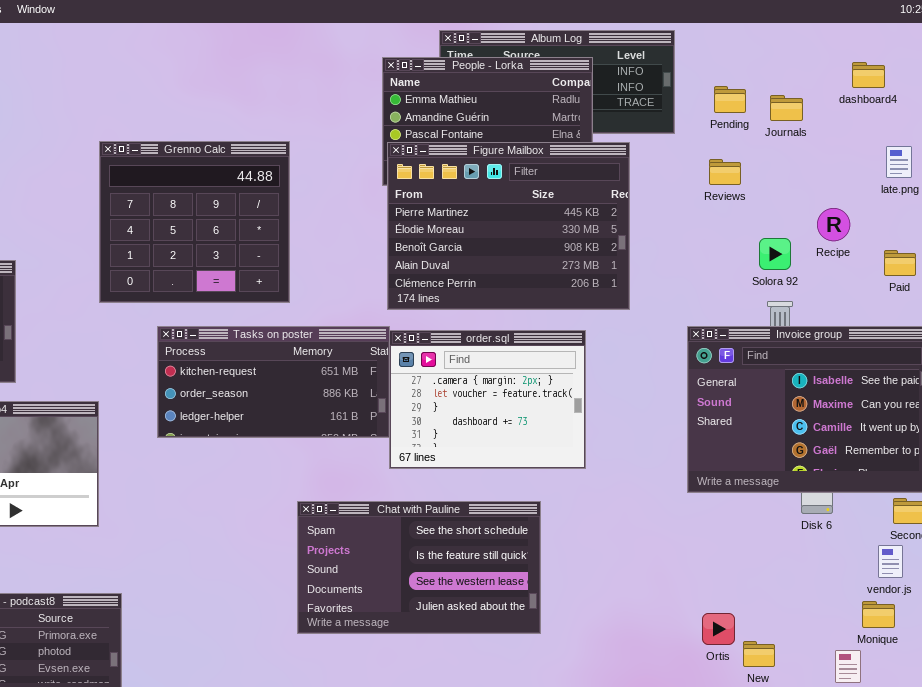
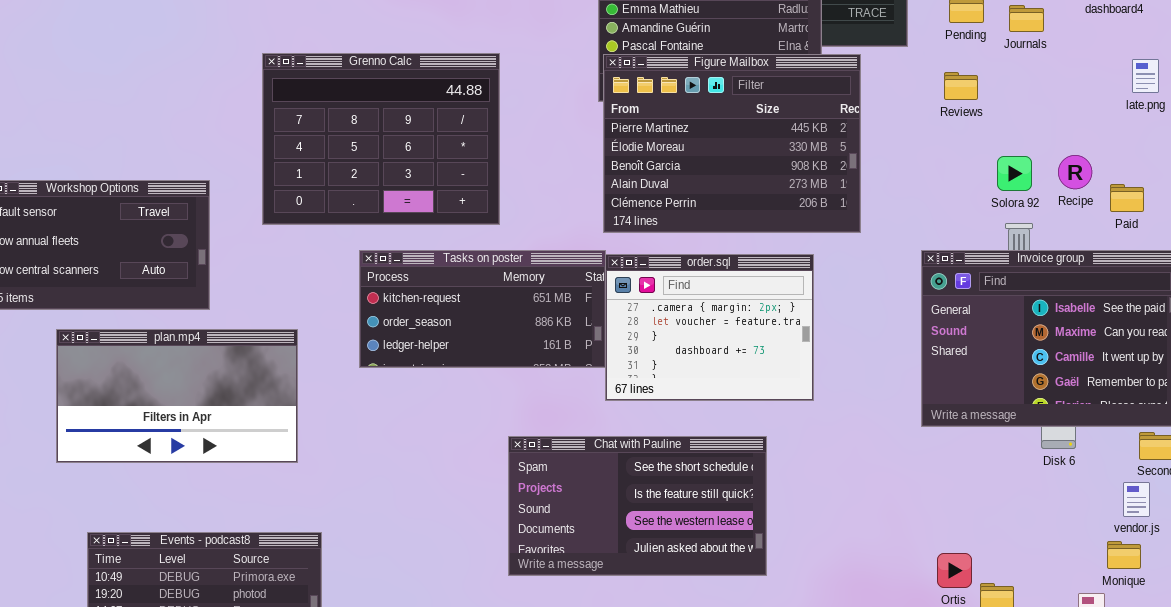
Grenno Calc: [99,141,290,303] -> [262,53,500,225], resized
Recipe: [817,208,850,241] -> [1058,155,1092,189], moved
Paid: [884,250,916,276] -> [1110,184,1144,212], moved

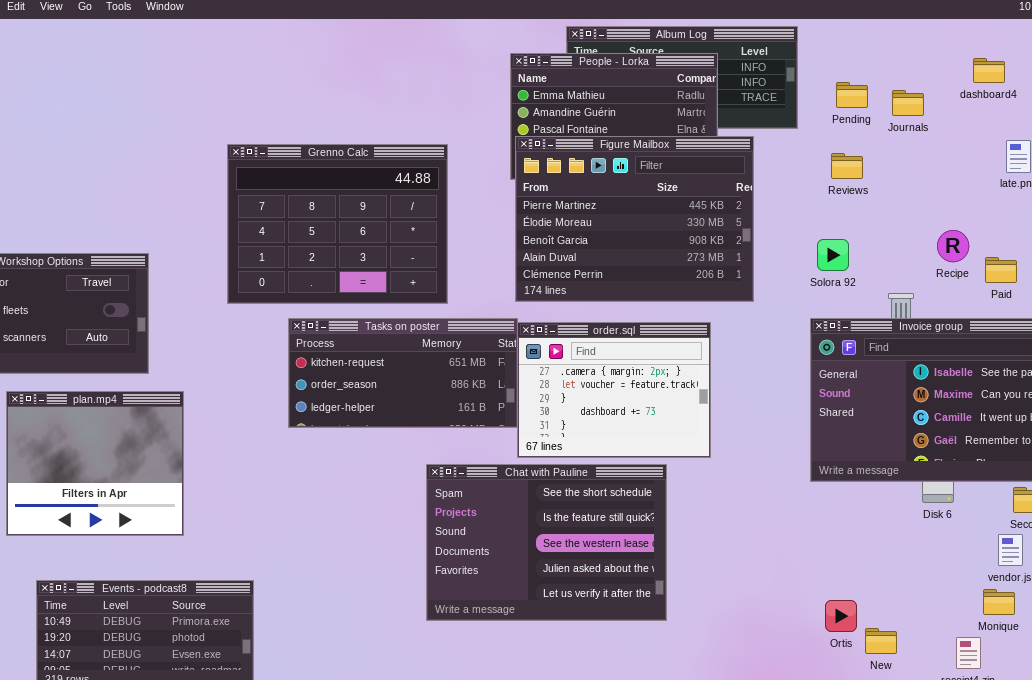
Grenno Calc: [262,53,500,225] -> [227,144,448,304], moved
Solora 92: [997,156,1032,191] -> [817,239,849,271], moved
plan.mp4: [56,329,298,463] -> [6,391,184,536], resized
Chat with Pauline: [508,436,767,576] -> [426,464,667,621], resized

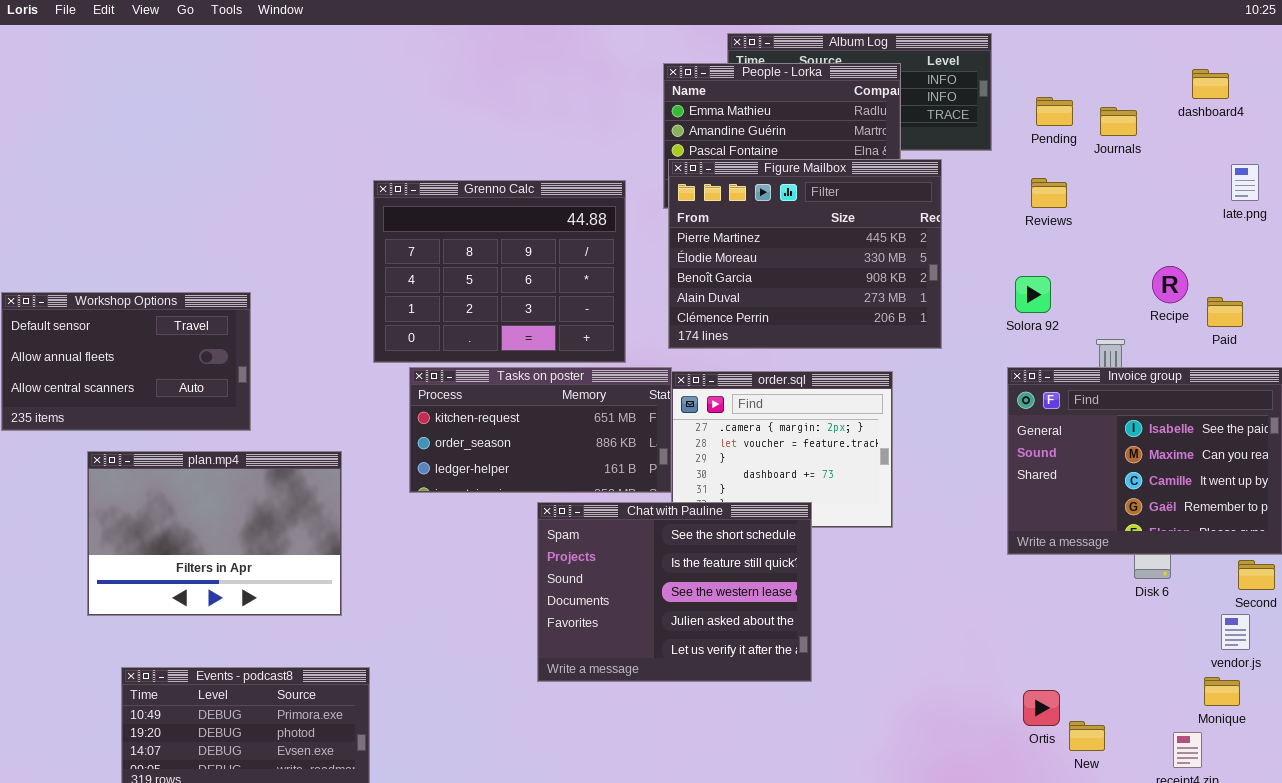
Grenno Calc: [227,144,448,304] -> [373,180,626,363], moved
plan.mp4: [6,391,184,536] -> [87,451,342,616], resized
Chat with Pauline: [426,464,667,621] -> [537,502,812,682], moved

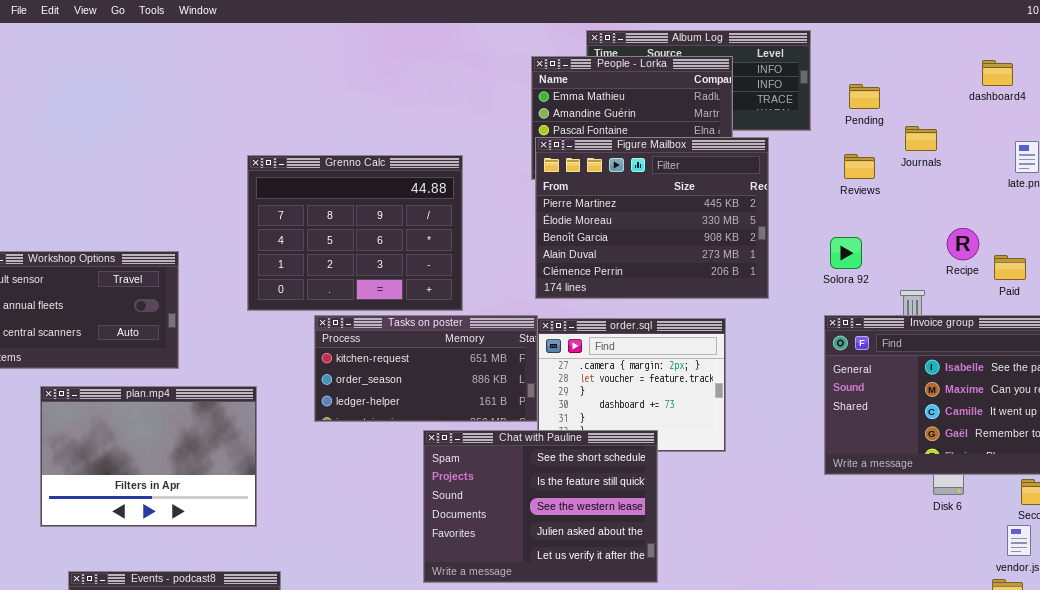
Journals: [1100,107,1137,136] -> [905,126,937,151], moved
Grenno Calc: [373,180,626,363] -> [247,155,463,311], moved

